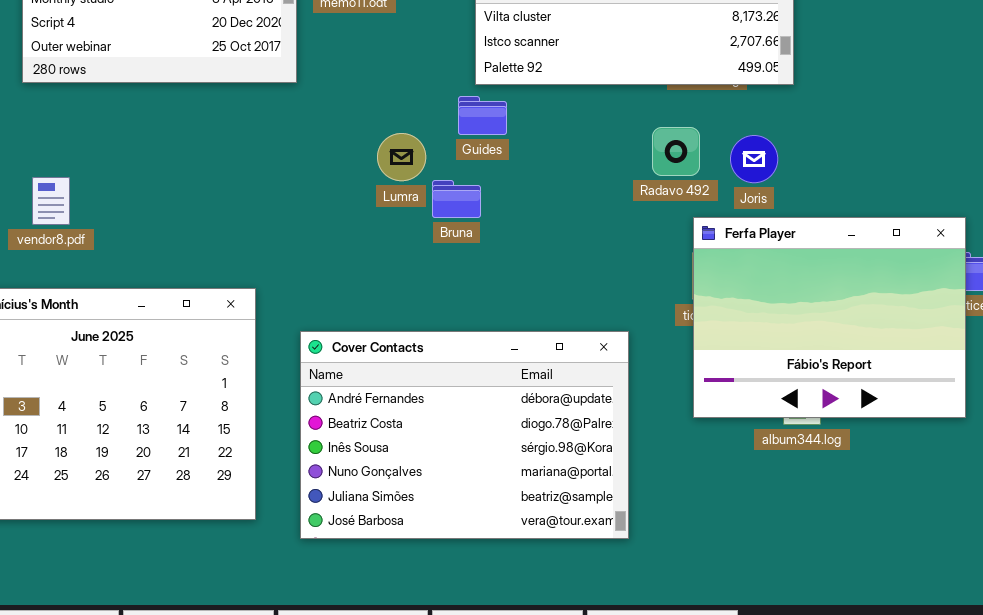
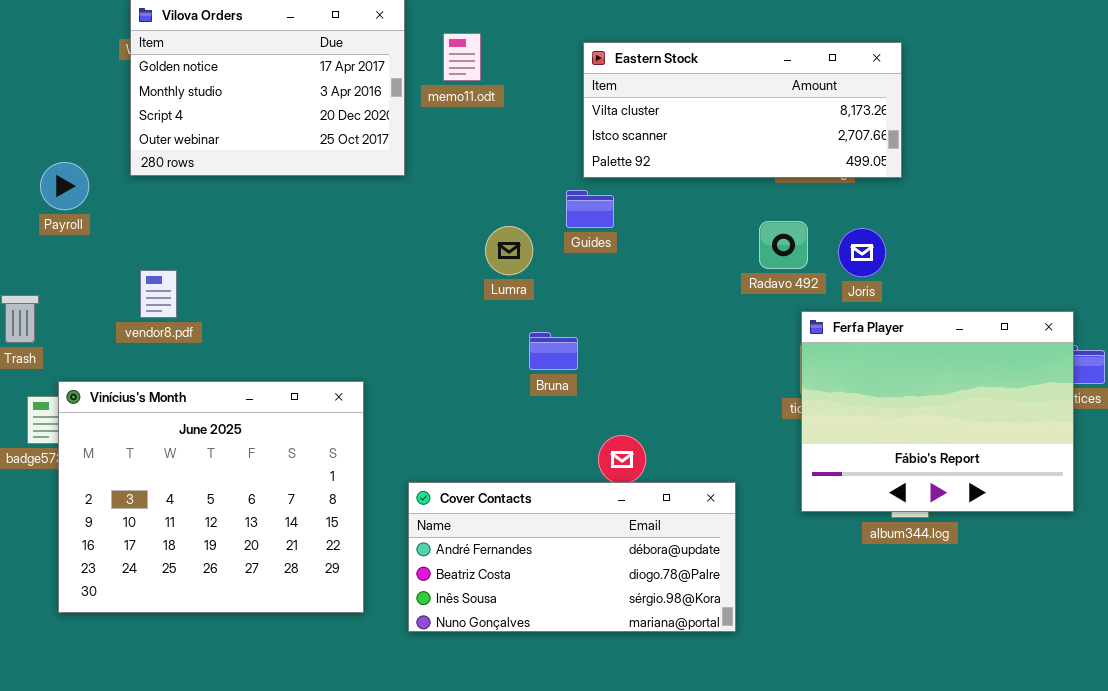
Bruna: [432,180,481,218] -> [529,332,578,370], moved
Cover Contacts: [300,331,629,539] -> [408,482,736,632], resized

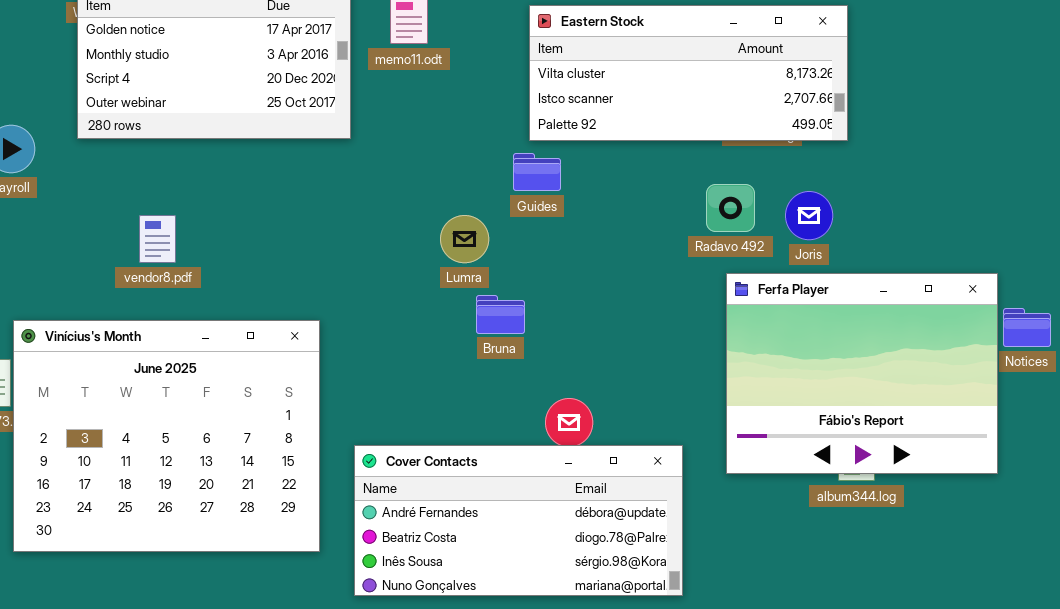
Lumra: [485,226,533,275] -> [440,215,489,263], moved
vendor8.pdf: [140,270,177,318] -> [139,215,176,263], moved
Ferfa Player: [801,311,1074,512] -> [726,273,998,474], moved
Vinícius's Month: [58,381,364,613] -> [13,320,320,552], moved

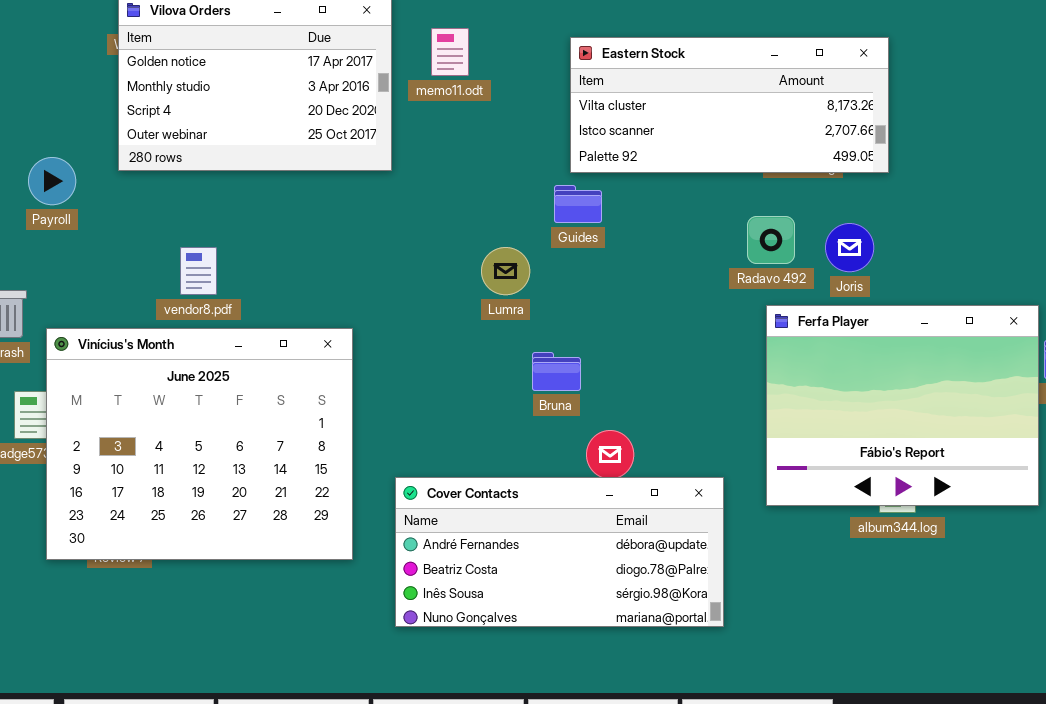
Bruna: [476,295,525,334] -> [532,352,581,391], moved
Vinícius's Month: [13,320,320,552] -> [46,328,353,560], moved

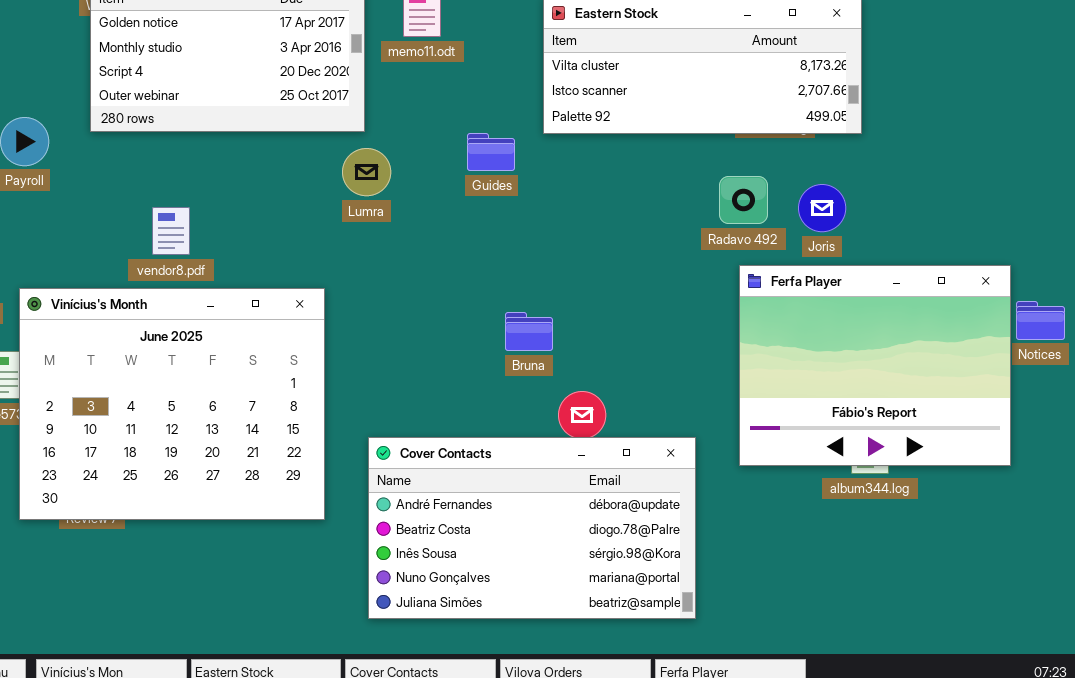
Guides: [554,185,602,223] -> [467,133,515,171], moved
Lumra: [481,247,530,295] -> [342,148,391,196], moved
Cover Contacts: [395,477,724,627] -> [368,437,696,619], resized

